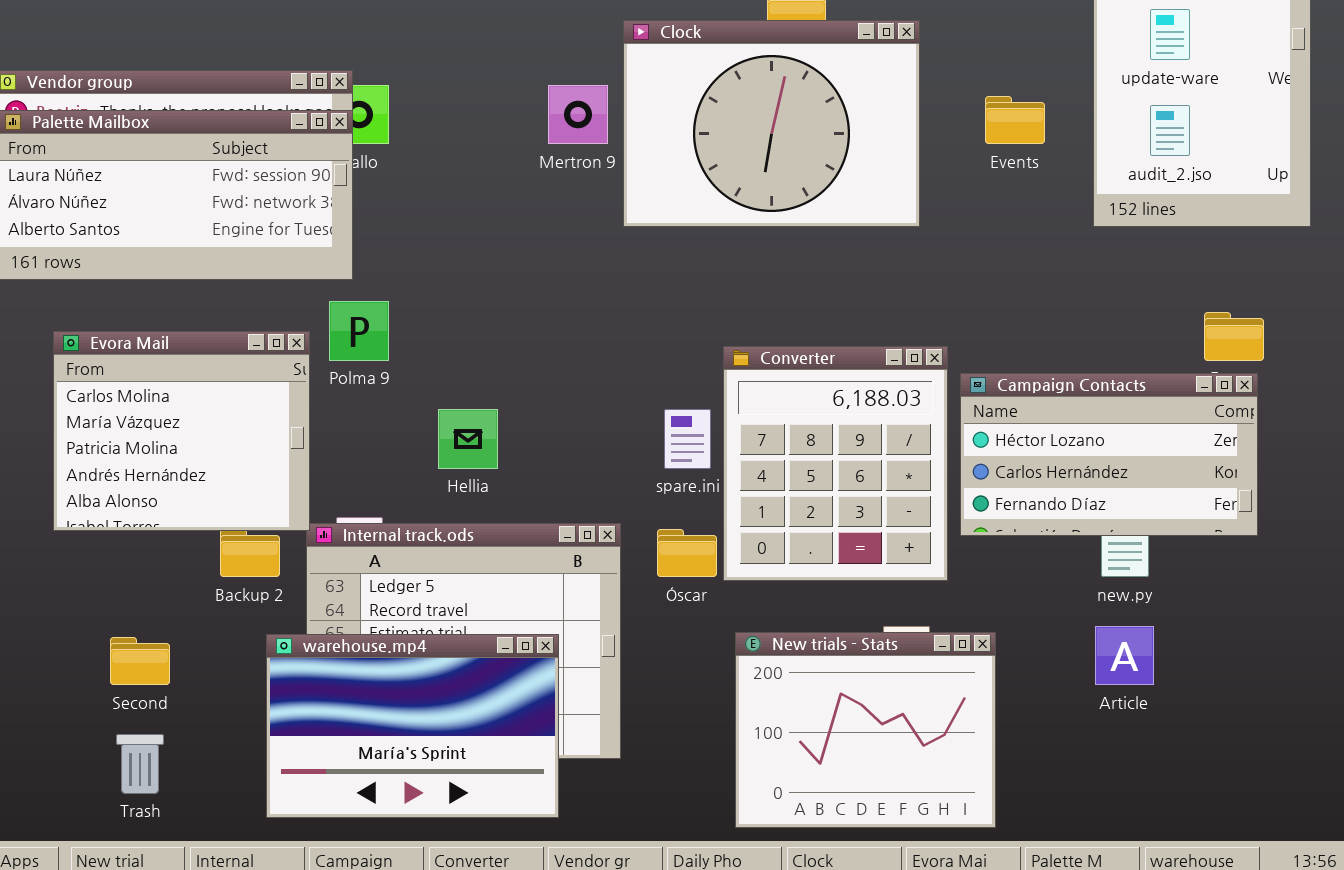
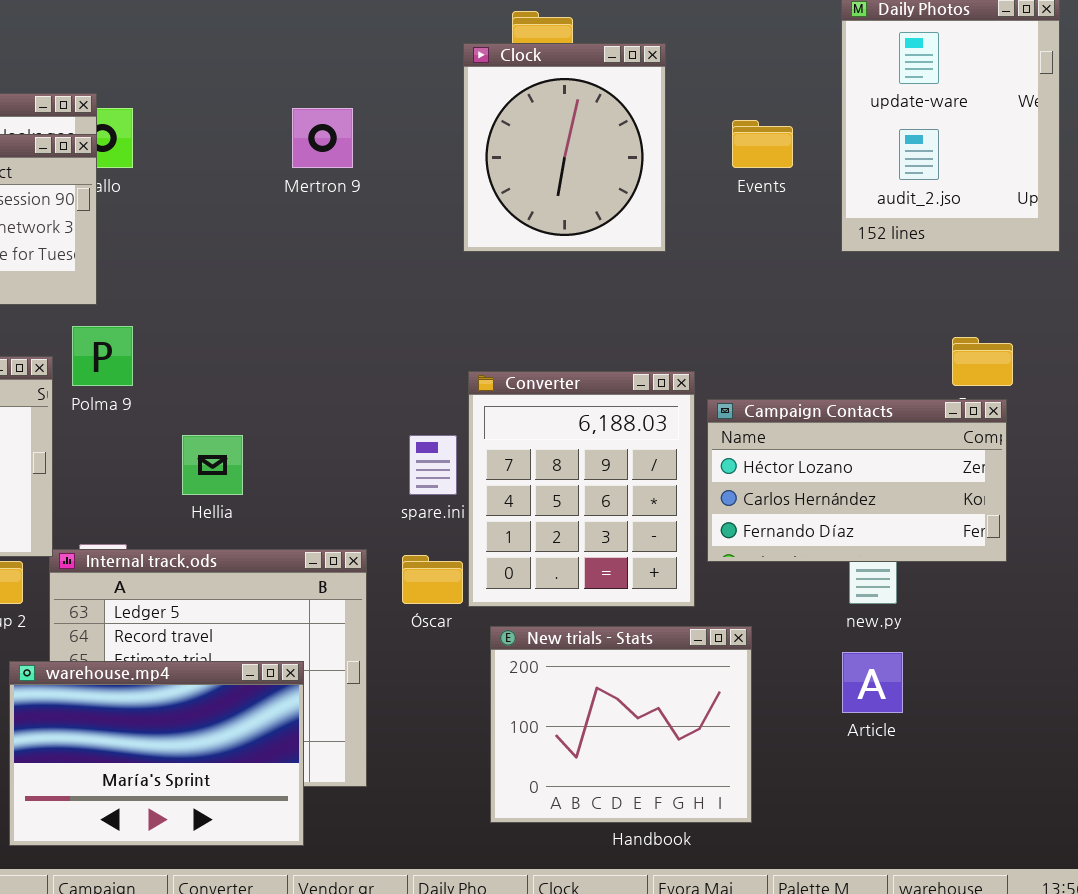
Clock: [623,20,920,227] -> [463,43,666,252], resized
New trials - Stats: [735,632,996,828] -> [490,626,752,823], moved

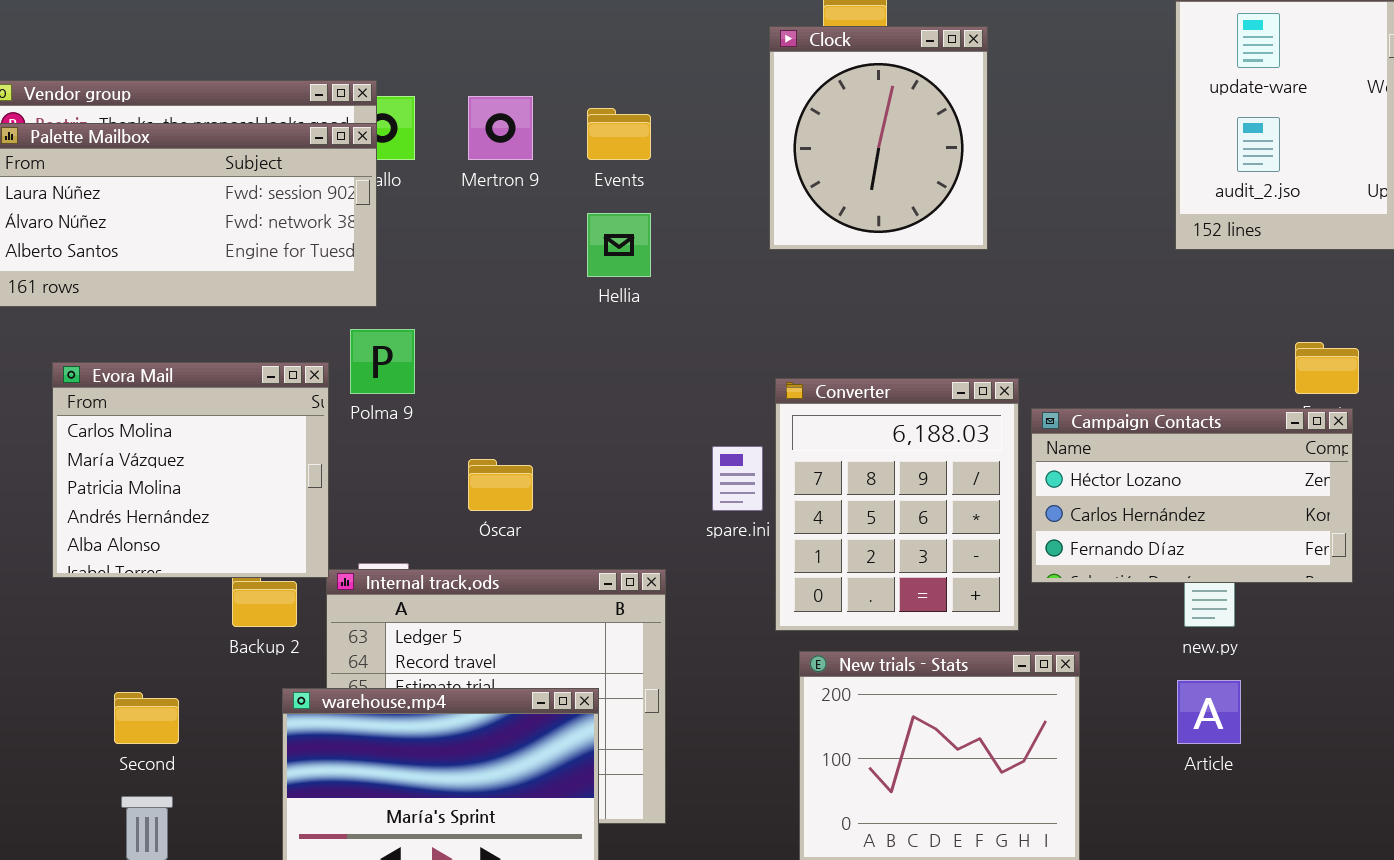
Mertron 9: [292,108,353,168] -> [468,96,533,160], moved
Events: [732,120,793,168] -> [587,108,651,160], moved
Hellia: [182,435,243,495] -> [587,213,651,277], moved
Óscar: [402,555,463,604] -> [468,459,533,511], moved

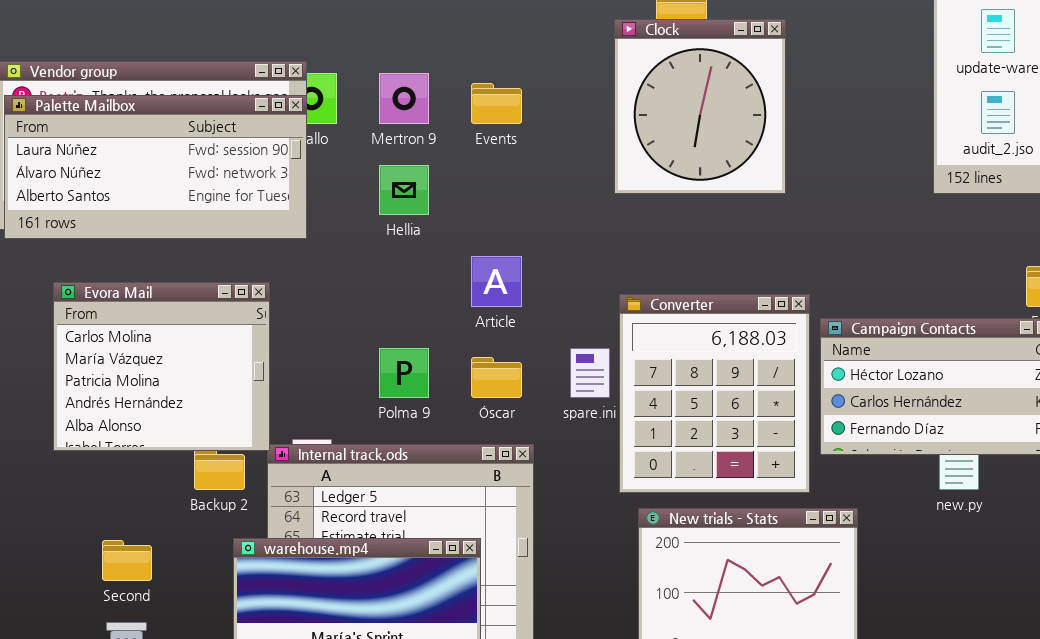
Hellia: [587,213,651,277] -> [379,165,429,215], moved
Polma 9: [350,329,415,394] -> [379,348,429,398], moved
Óscar: [468,459,533,511] -> [471,357,522,398], moved
Article: [1177,680,1241,744] -> [471,256,522,307], moved

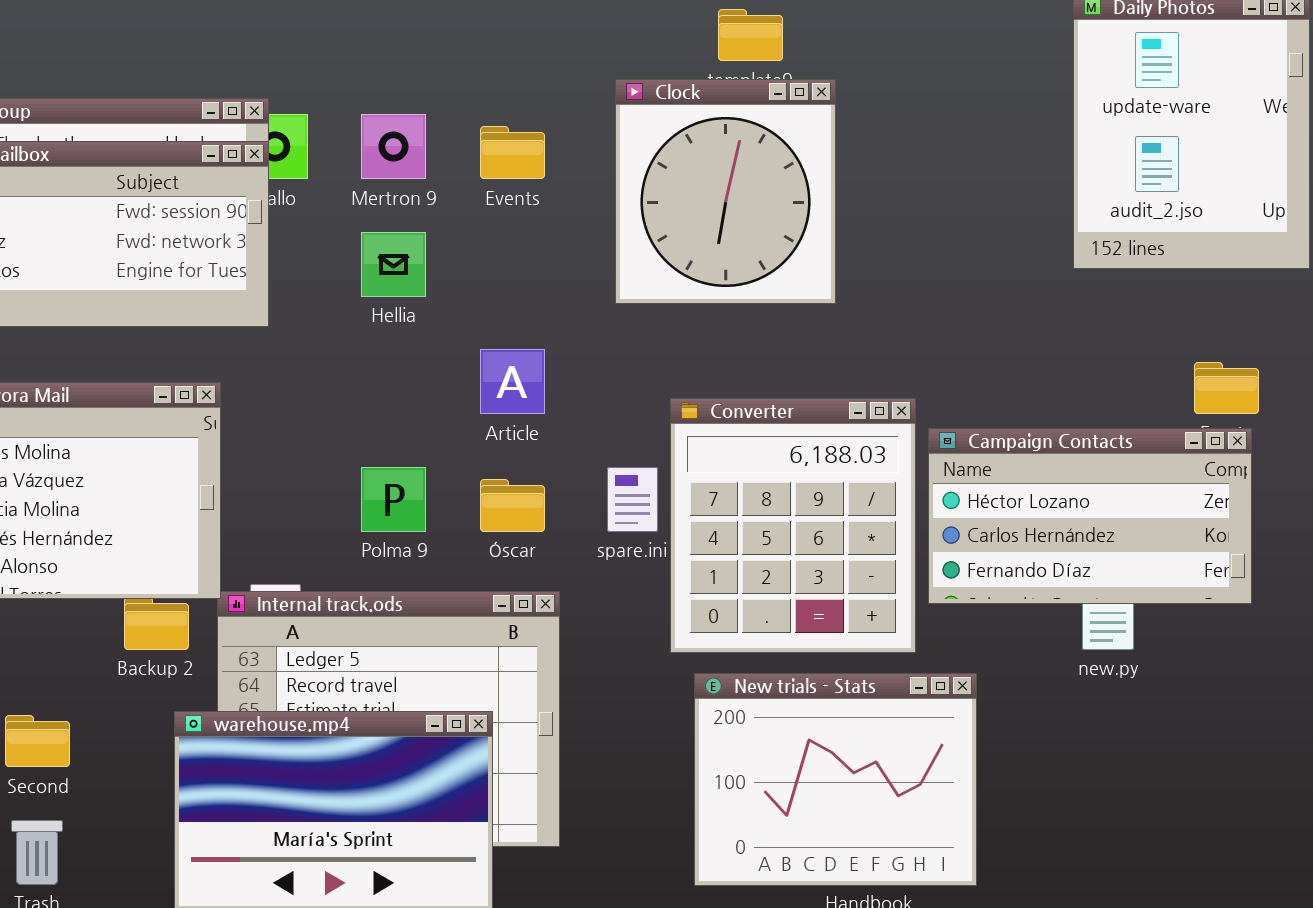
Clock: [614,19,786,194] -> [615,79,836,304], moved

